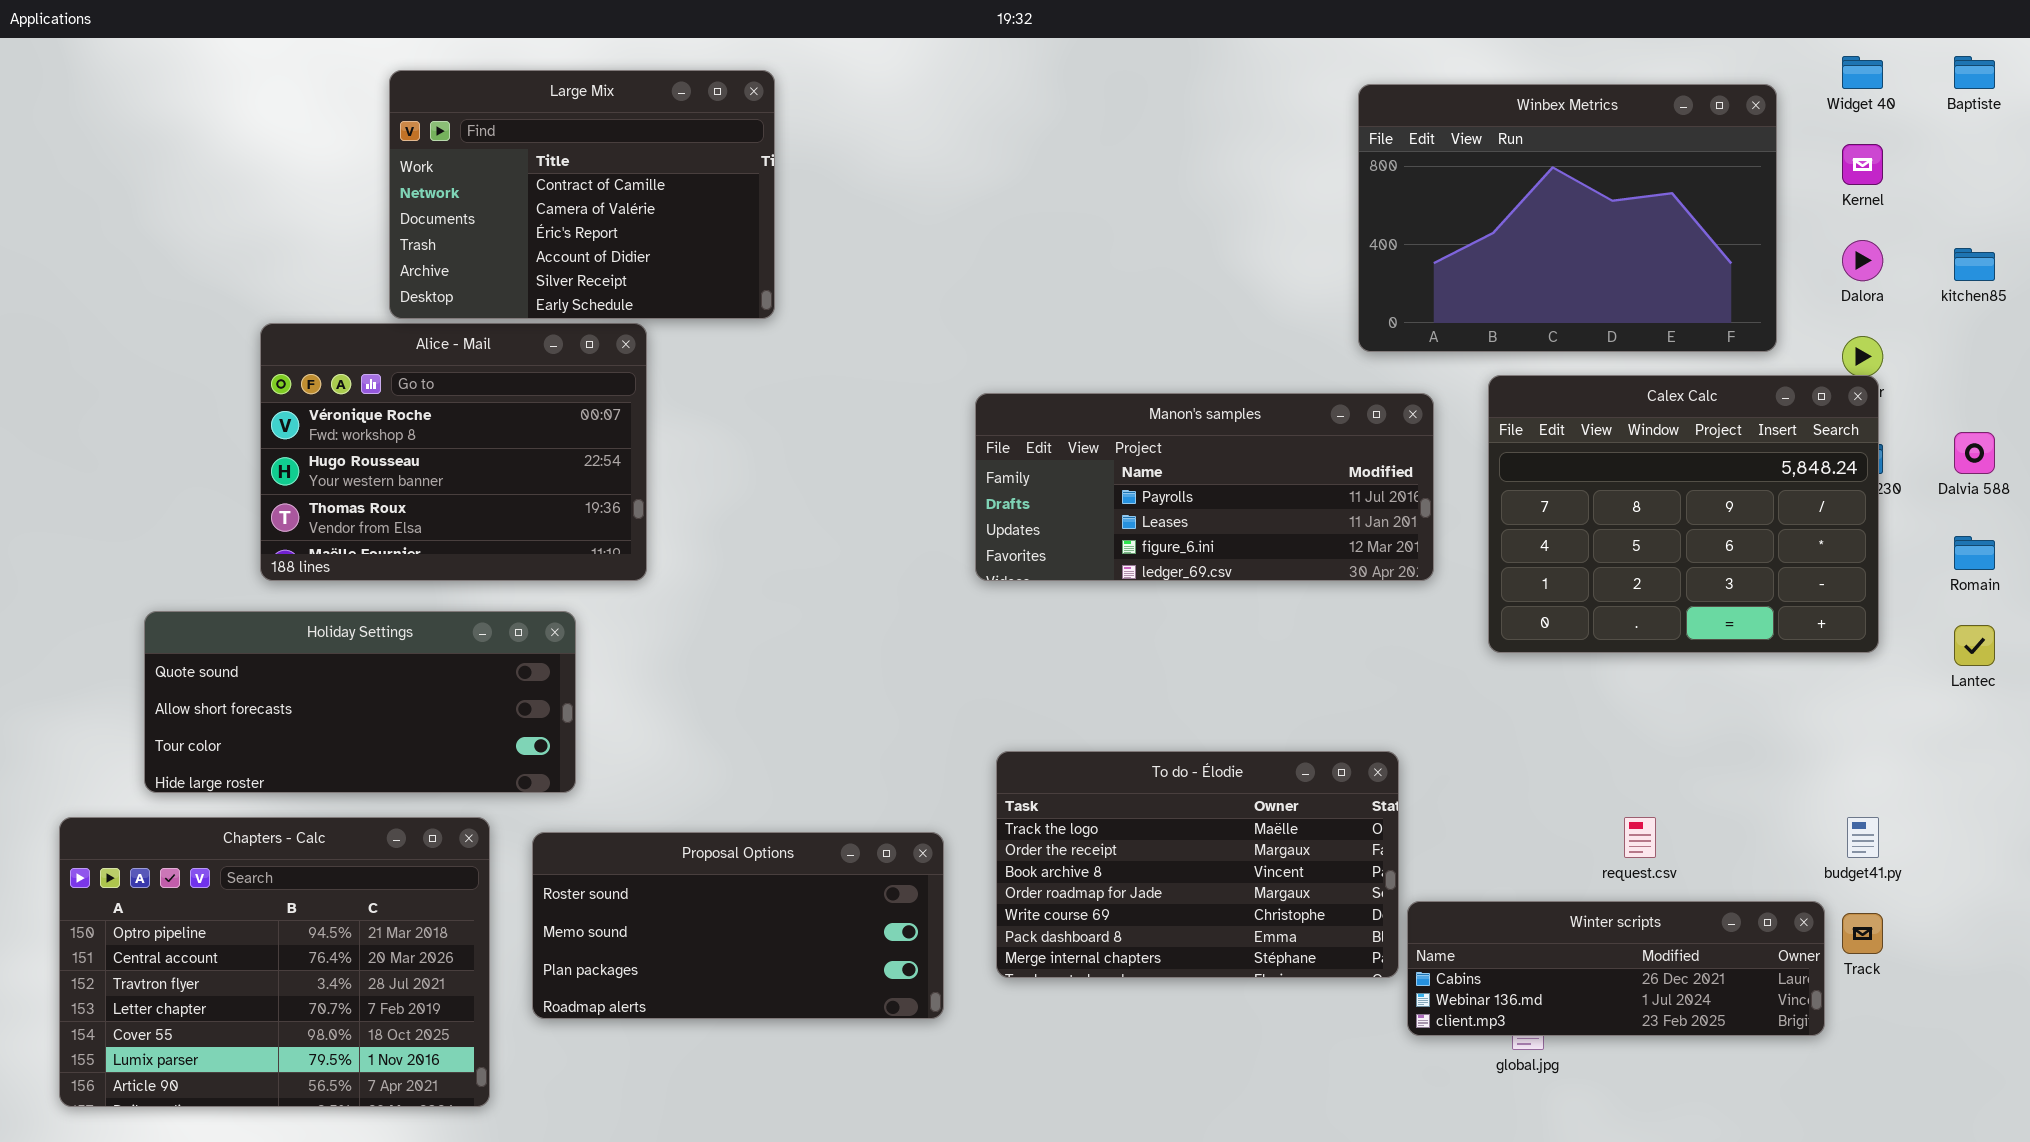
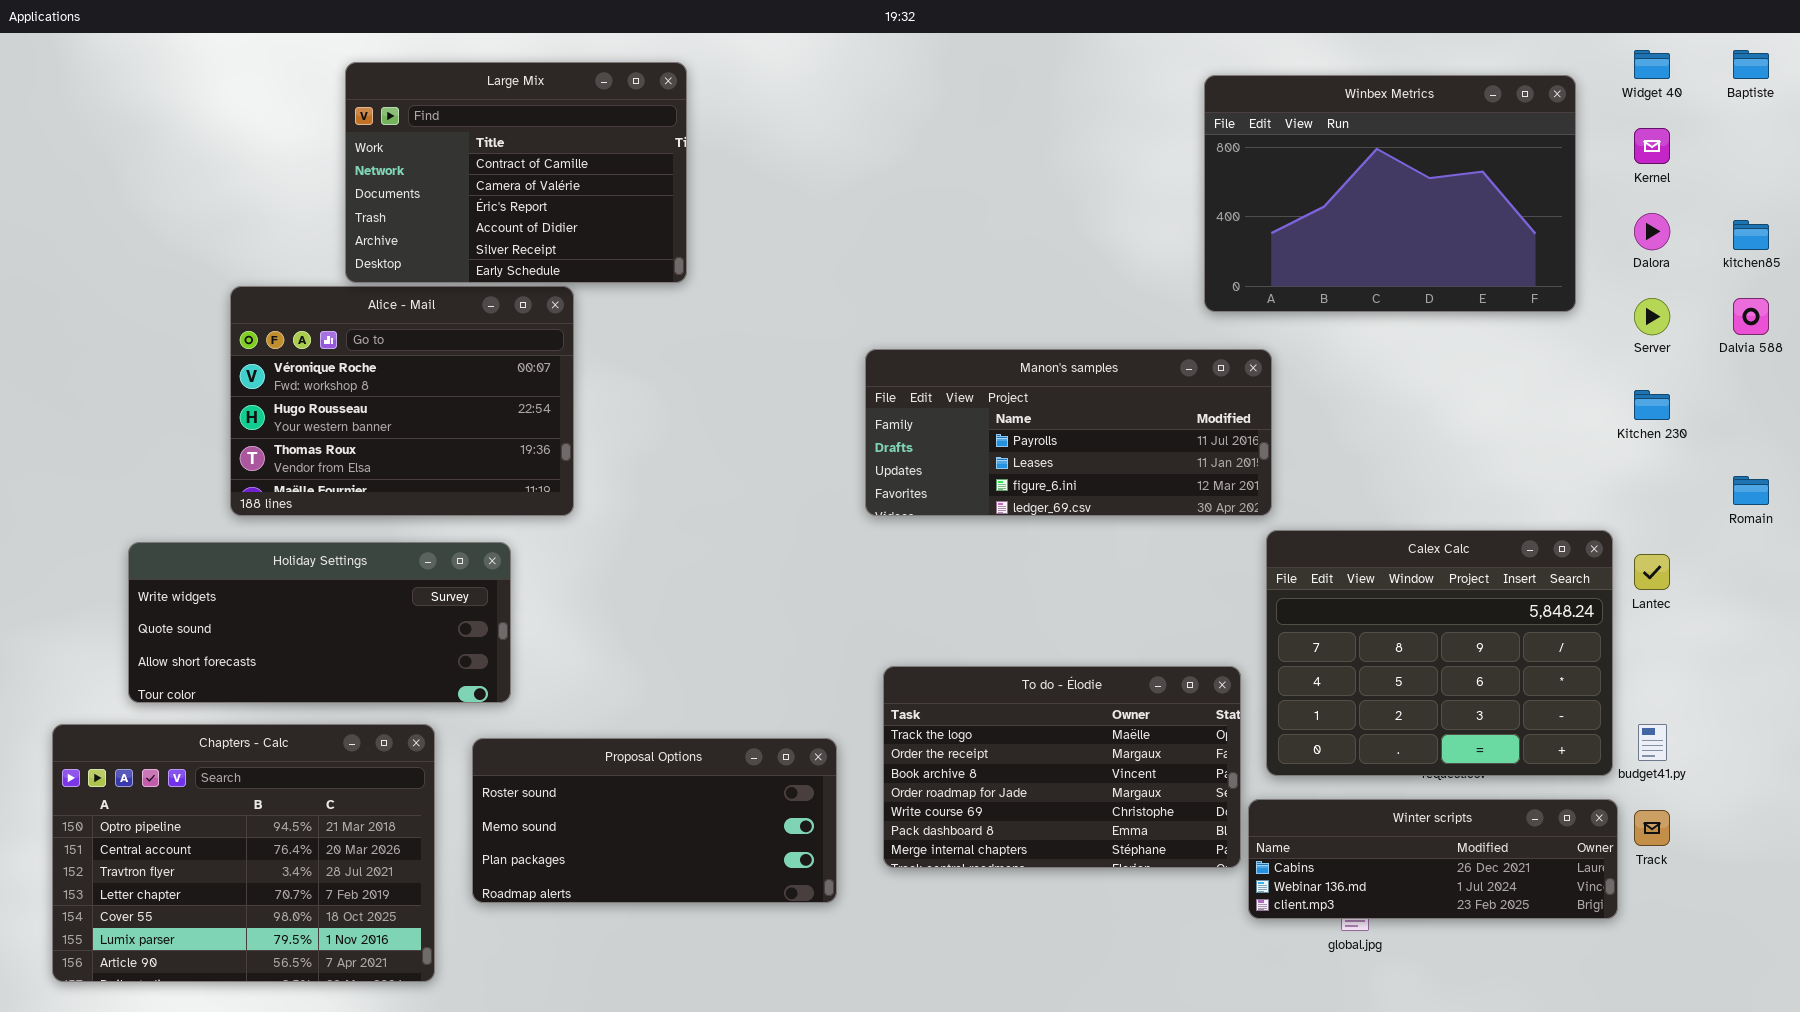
Calex Calc: [1488,375,1879,653] -> [1266,530,1613,776], moved
Dalvia 588: [1954,432,1995,474] -> [1733,298,1769,335], moved
Holiday Settings: [144,611,576,793] -> [128,542,511,703], scrolled up 1 row
Lantec: [1954,625,1995,666] -> [1634,554,1670,590], moved

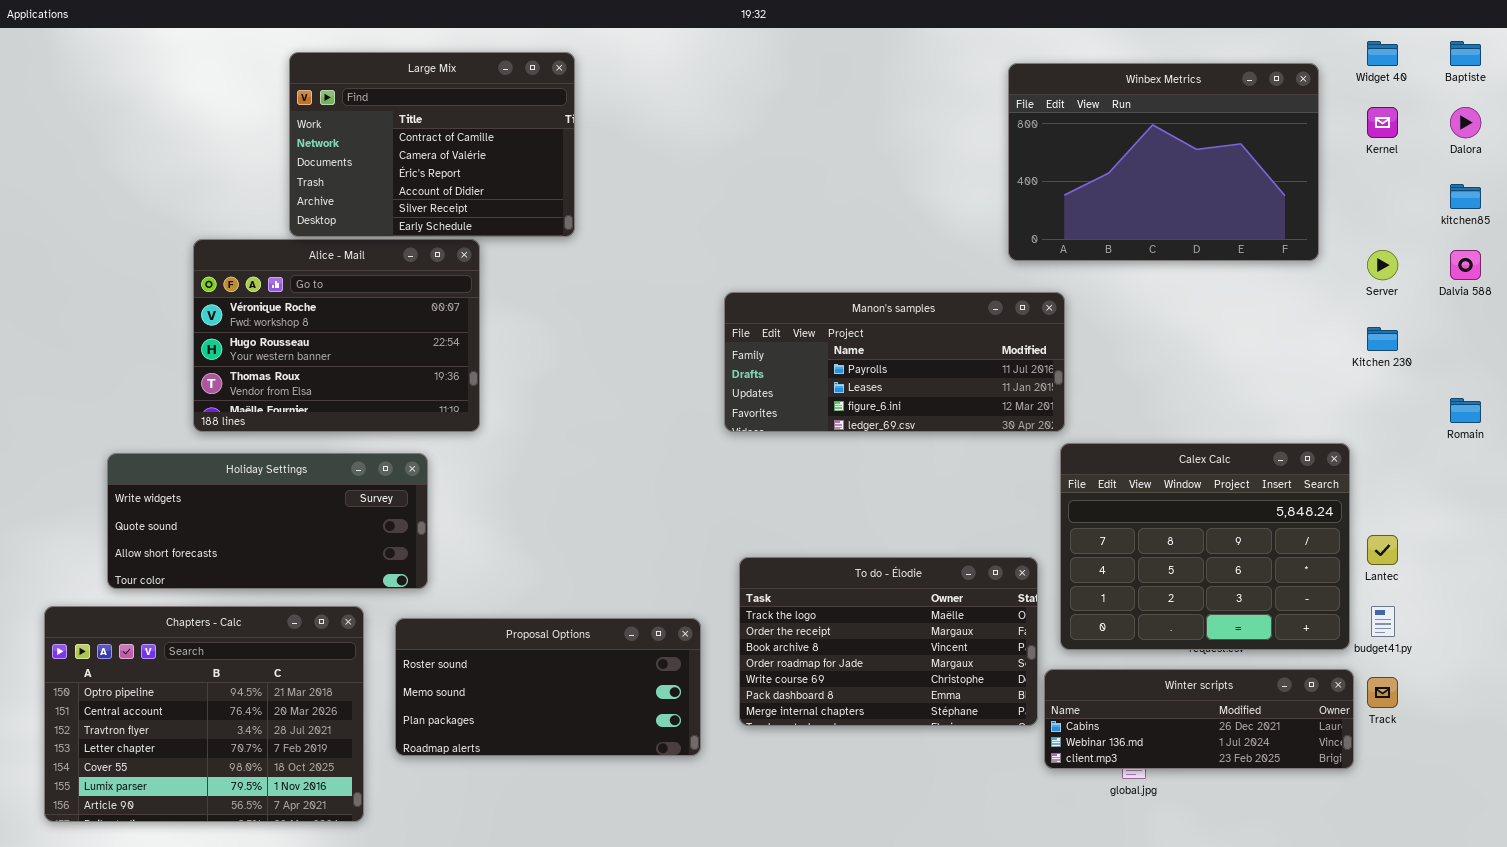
Dalora: [1634,213,1670,250] -> [1450,107,1481,138], moved
Lantec: [1634,554,1670,590] -> [1367,535,1398,565], moved

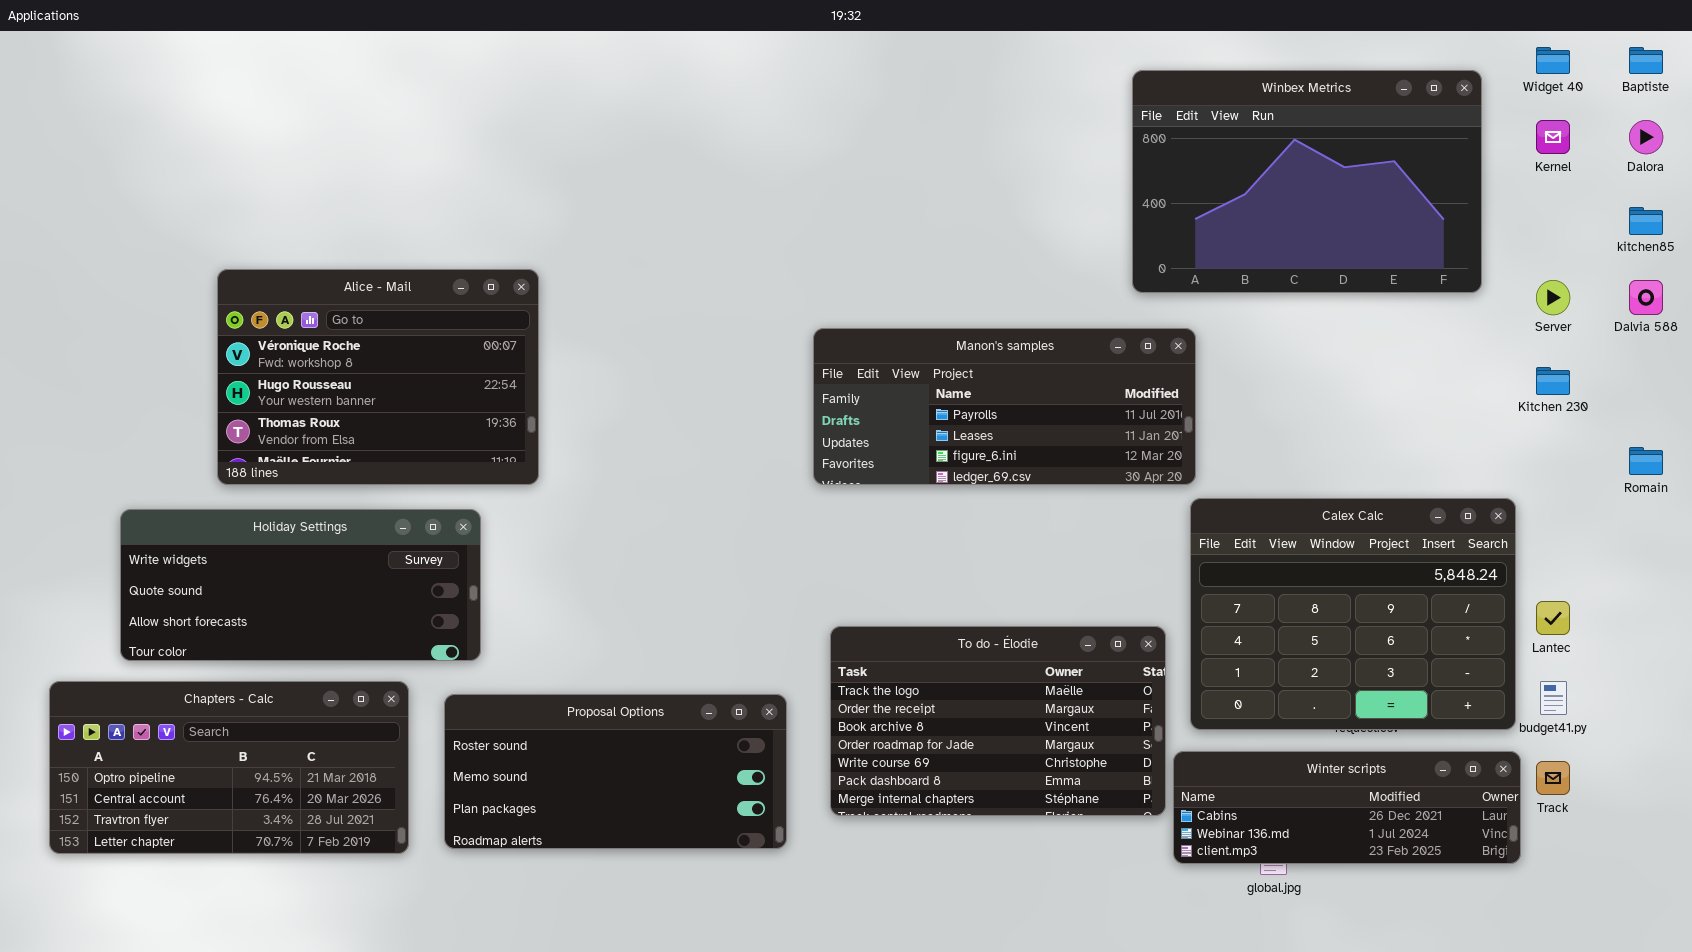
Large Mix: [289,52,575,237] -> none, closed
Chapters - Calc: [44,606,364,822] -> [49,681,409,854], resized

